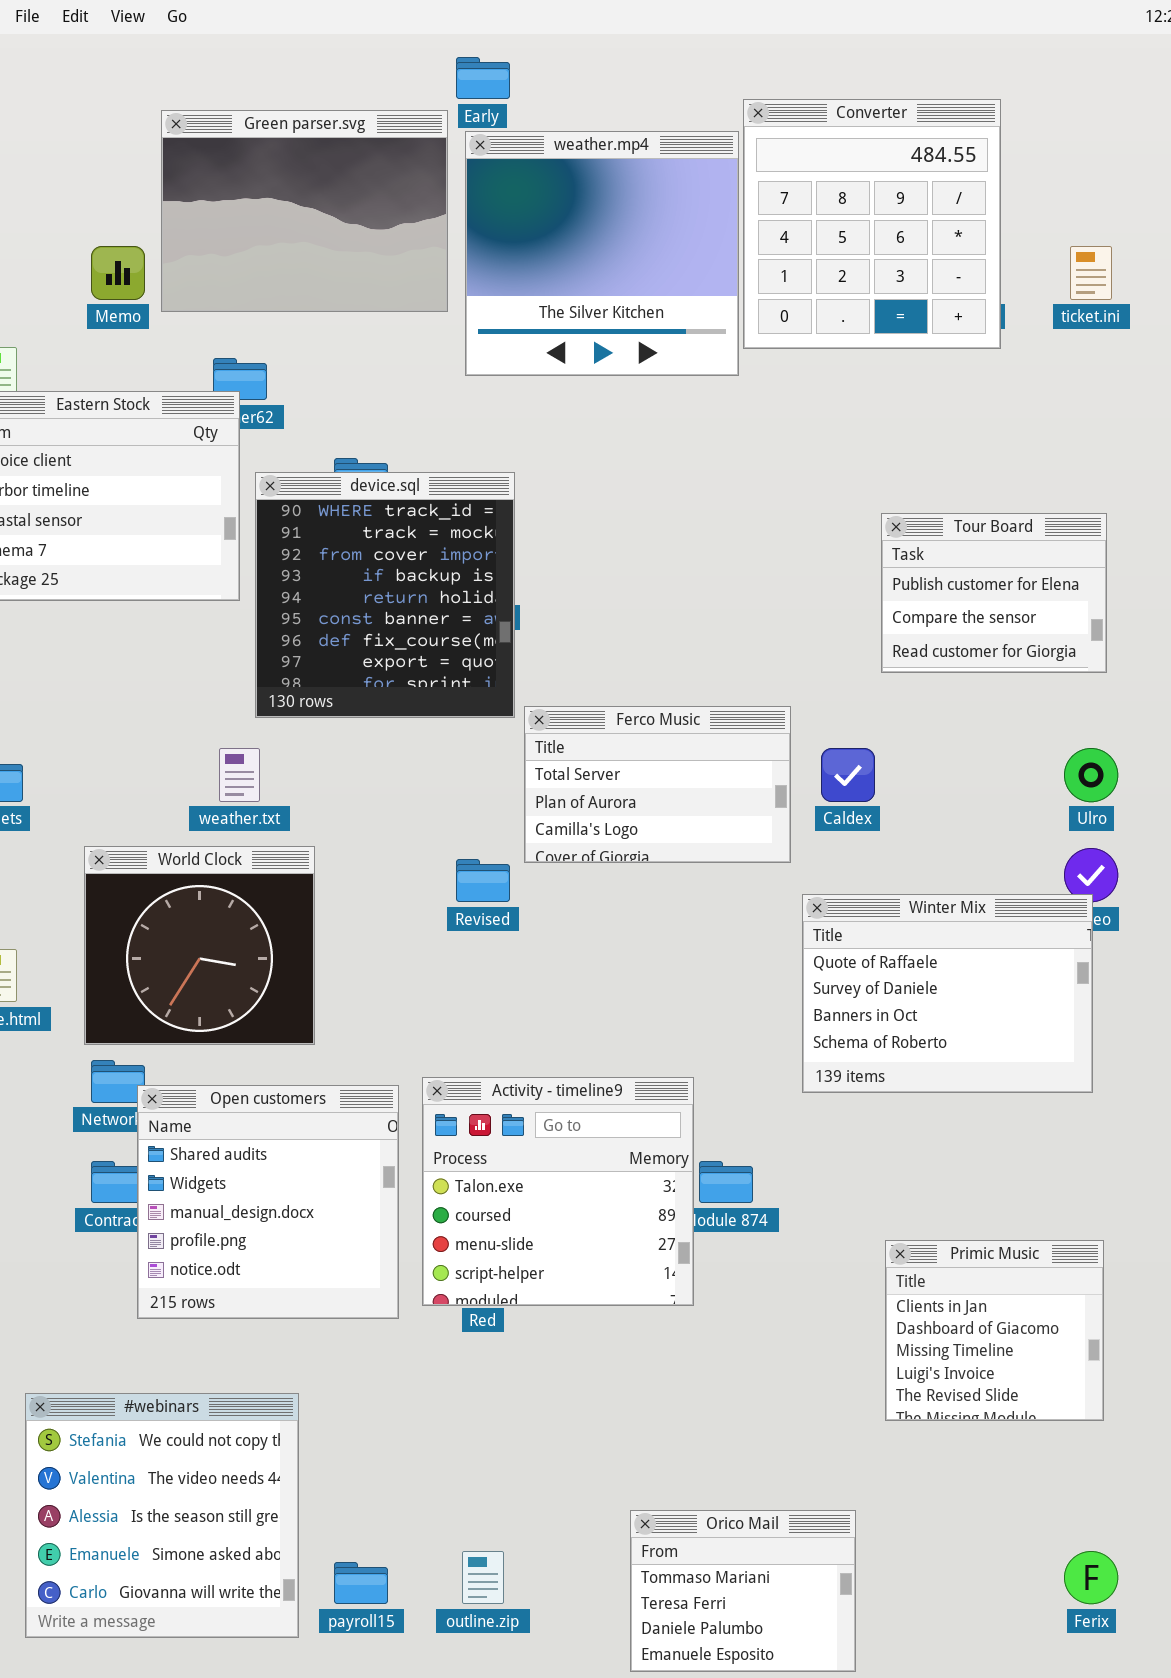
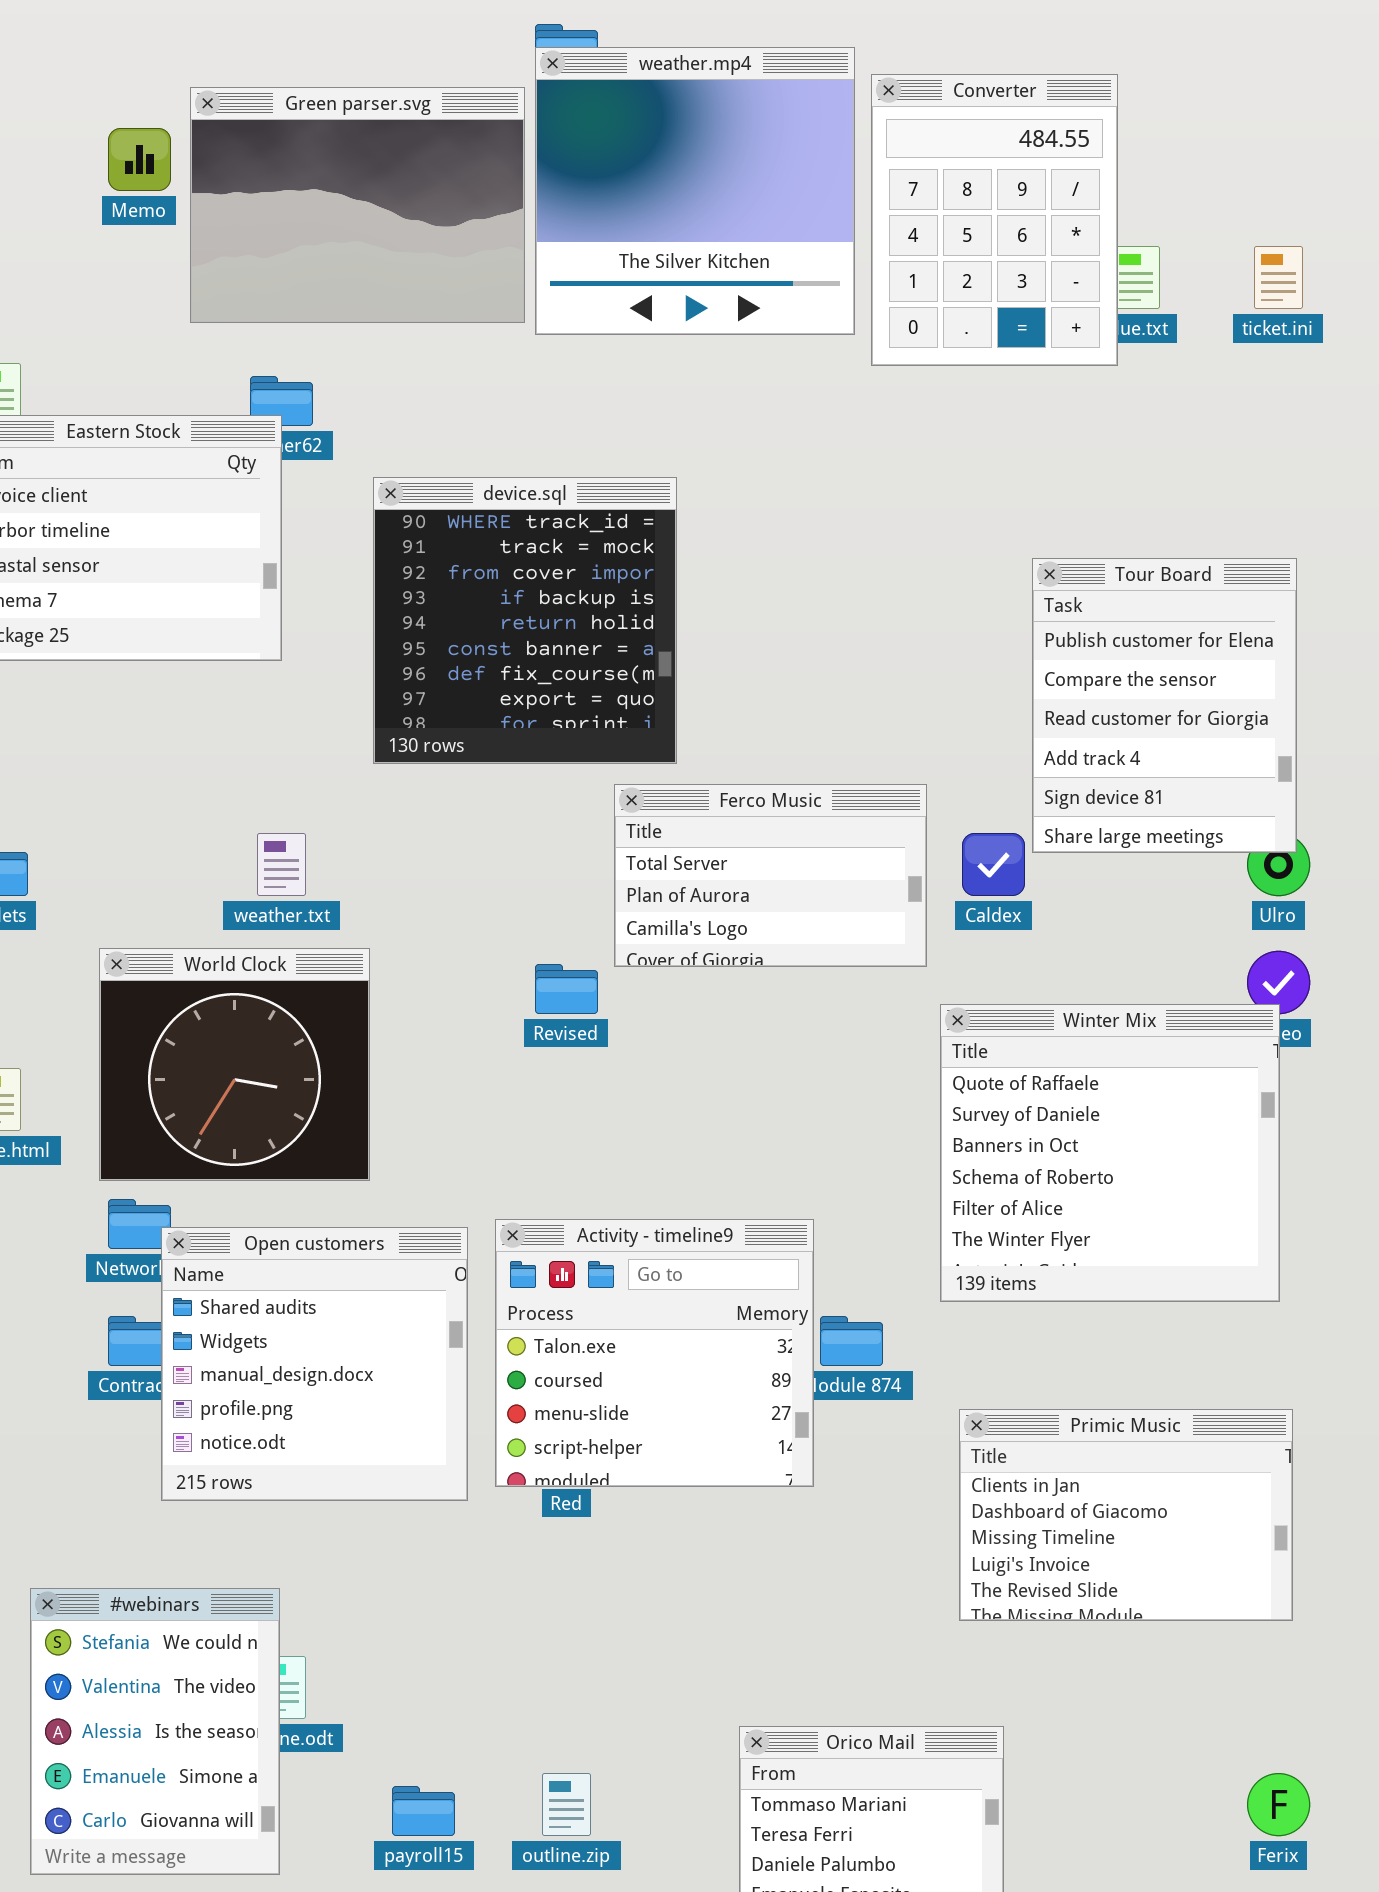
Converter: [743,99,1001,349] -> [871,74,1118,366], resized
weather.mp4: [465,131,739,376] -> [535,47,855,335], moved
Memo: [91,246,145,300] -> [108,128,171,191], moved
device.sql: [255,472,515,718] -> [373,477,677,764], moved
Tour Board: [881,513,1107,673] -> [1032,558,1297,853], resized
Winter Mix: [802,894,1093,1093] -> [940,1004,1280,1302], resized
Primic Music: [885,1240,1104,1421] -> [959,1409,1293,1621], resized
#webinars: [25,1393,299,1638] -> [30,1588,280,1875], resized

